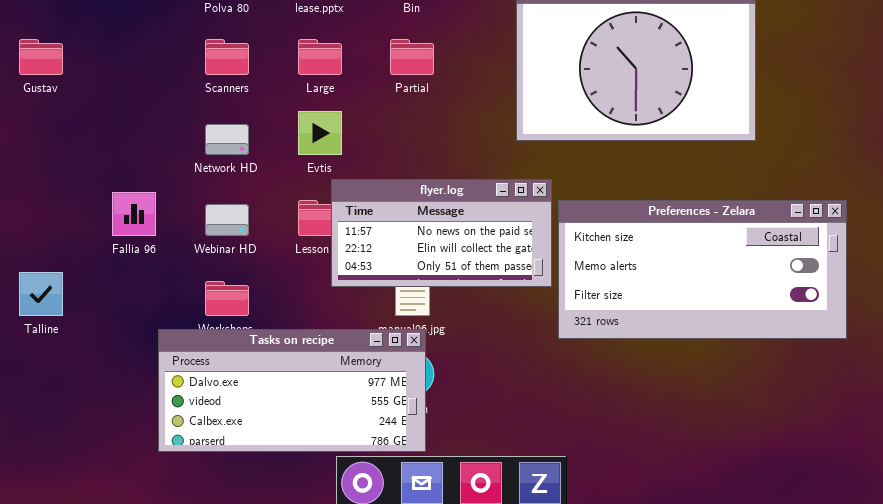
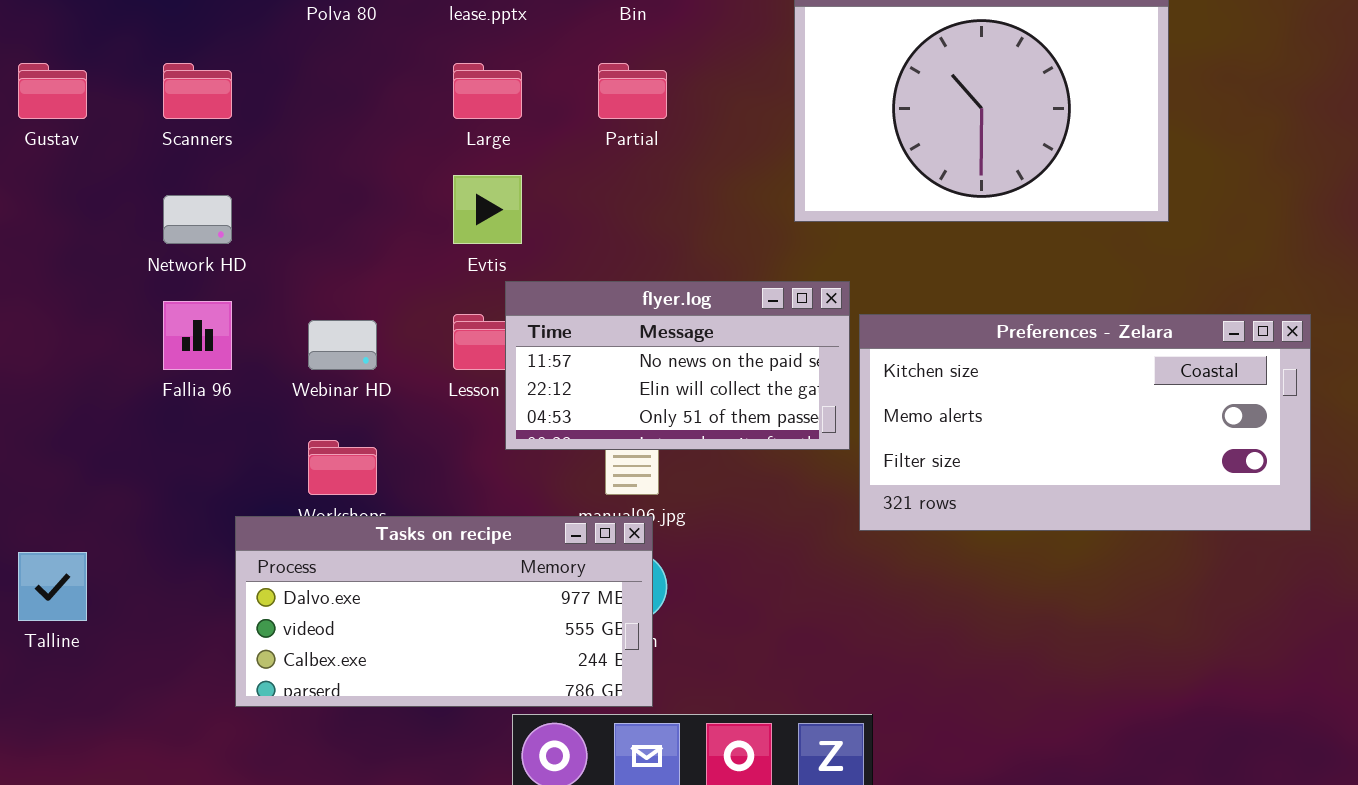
Scanners: [205,39,249,75] -> [163,63,232,119], moved
Network HD: [205,124,249,155] -> [163,195,232,244], moved
Talline: [19,272,63,316] -> [18,552,87,621], moved

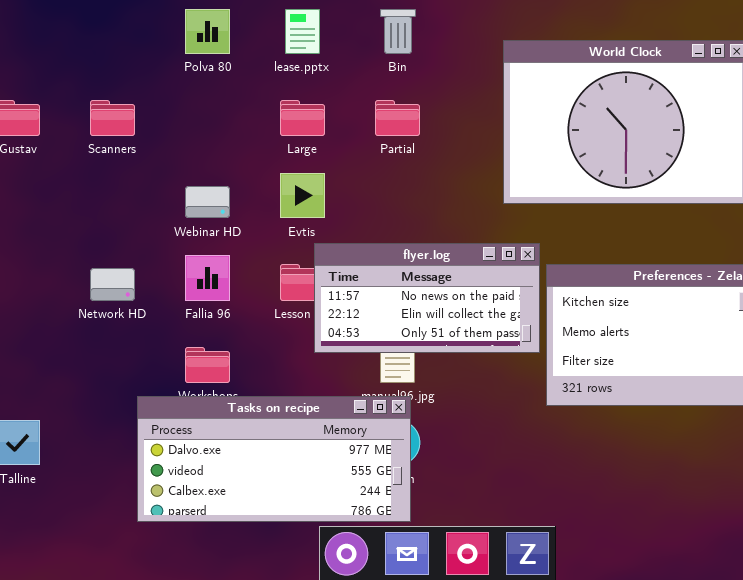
Network HD: [163,195,232,244] -> [90,268,135,301], moved
Fallia 96: [163,301,232,370] -> [185,255,230,301], moved
Webinar HD: [308,320,377,370] -> [185,186,230,218], moved

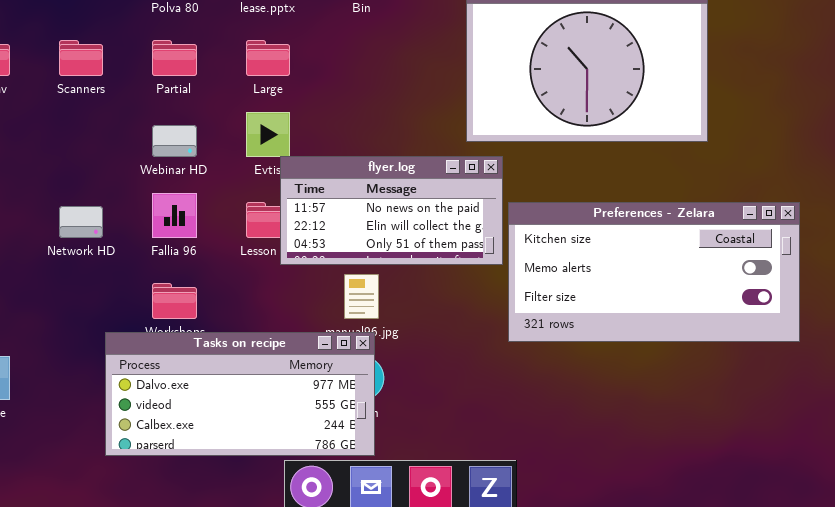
Partial: [375,100,420,136] -> [152,40,197,76], moved
flyer.log: [314,243,540,353] -> [280,156,503,265], moved

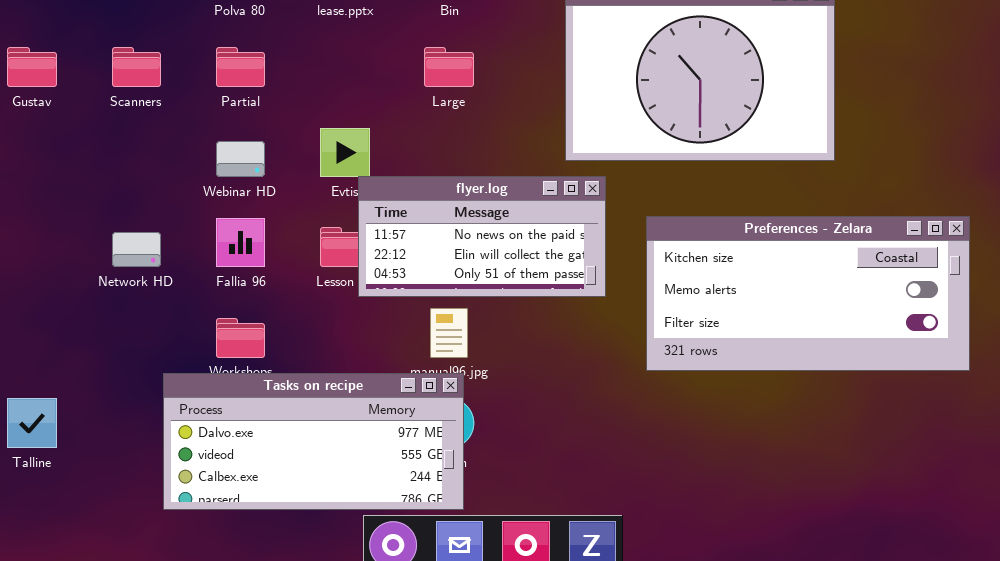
Large: [246,40,290,76] -> [424,47,474,87], moved
Preferences - Zelara: [508,202,800,342] -> [646,216,970,371], moved

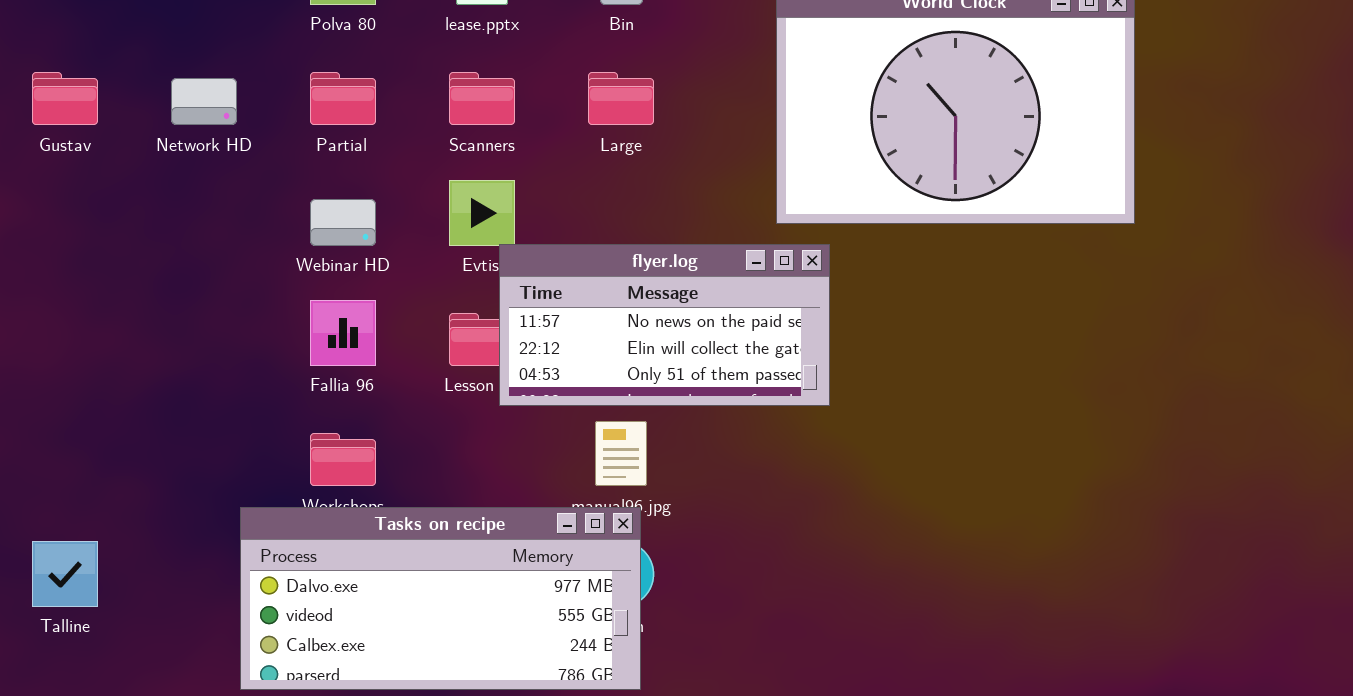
Scanners: [112,47,161,87] -> [449,72,515,125], moved
Preferences - Zelara: [646,216,970,371] -> none, closed
Network HD: [112,232,161,267] -> [171,78,237,125], moved

